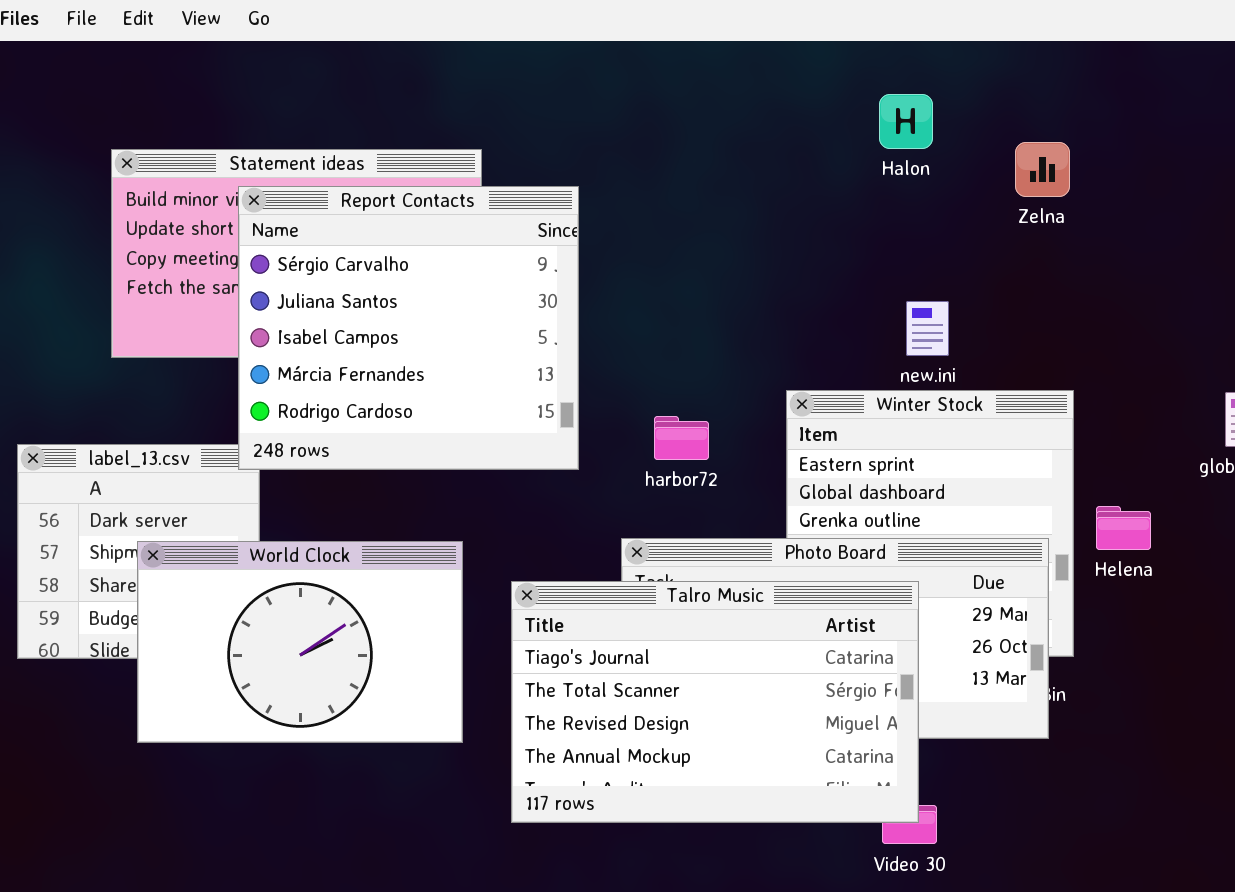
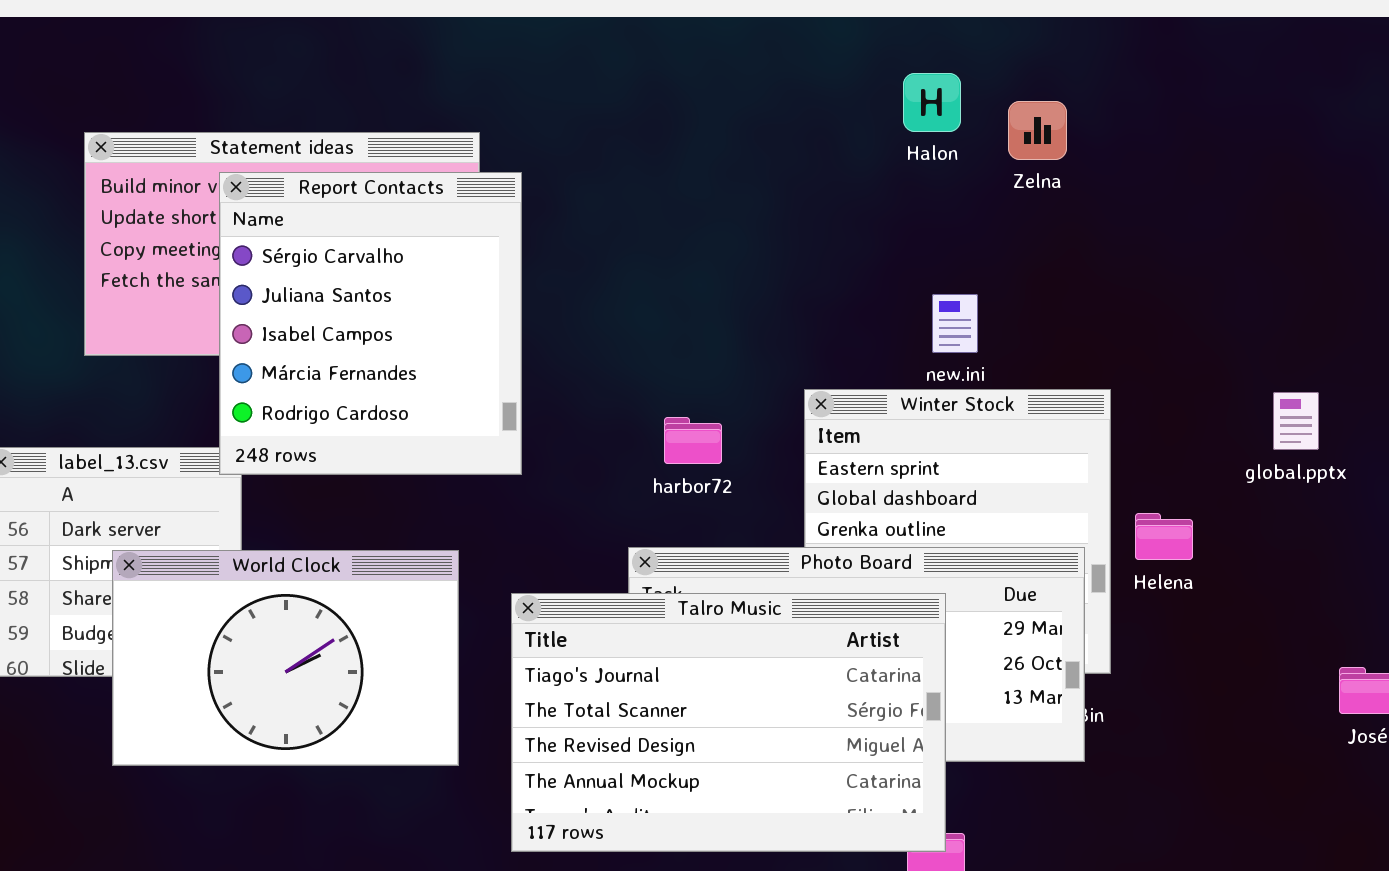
Zelna: [1015,142,1070,197] -> [1008,101,1067,160], moved
Report Contacts: [238,186,579,470] -> [219,172,522,475], resized

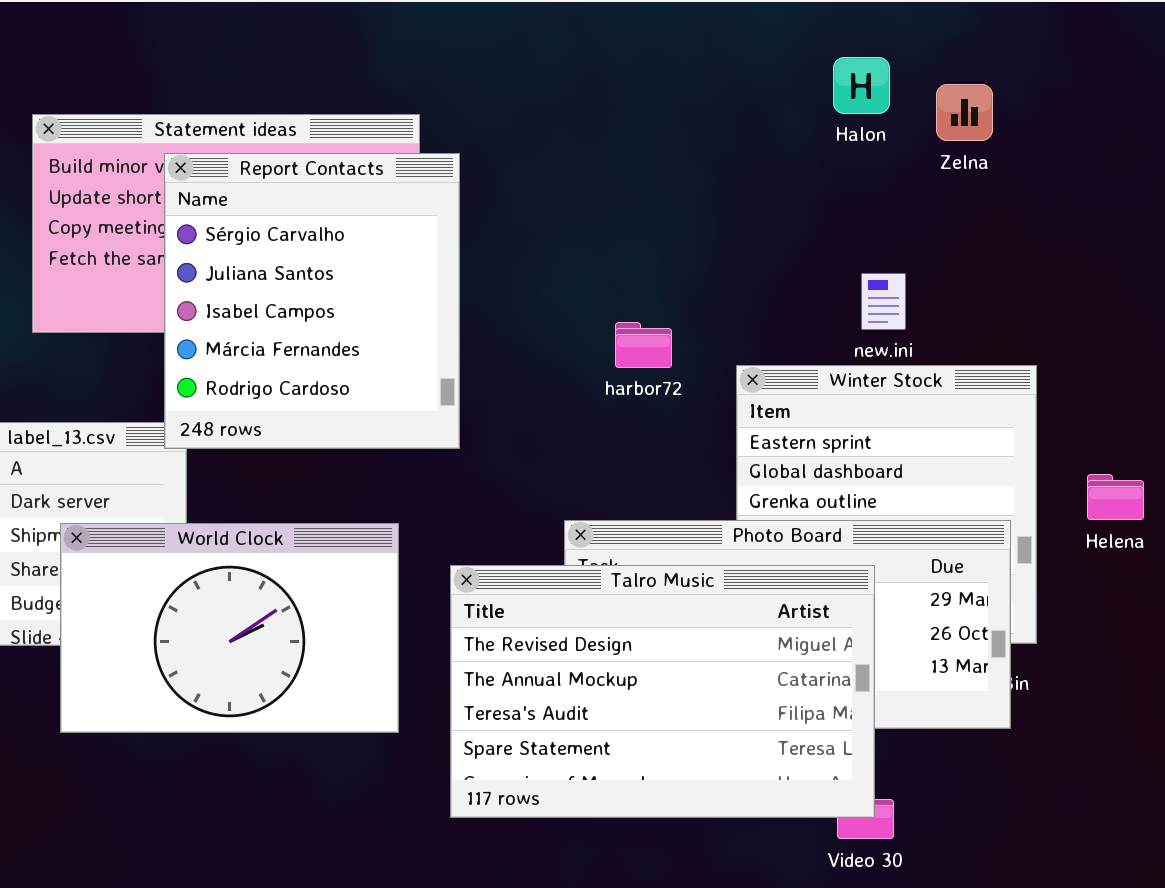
harbor72: [664,417,722,464] -> [615,322,672,368], moved
Helena: [1135,513,1193,560] -> [1087,474,1144,520], moved
Talro Music: [511,593,946,852] -> [450,565,875,818], scrolled down 2 rows

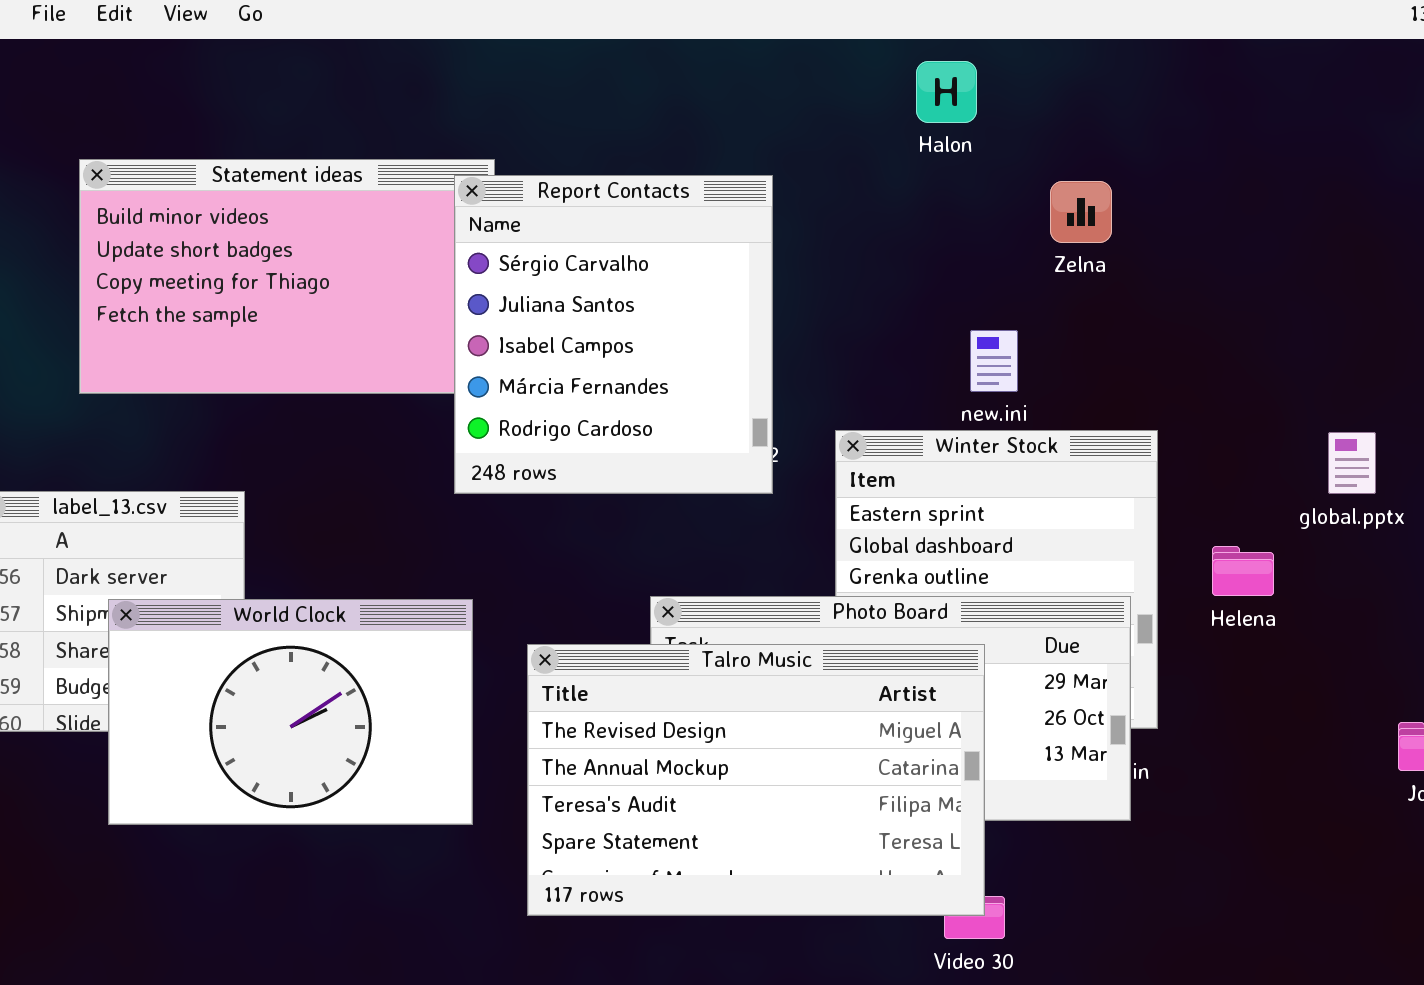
Halon: [833,57,890,114] -> [916,61,977,123], moved
Zelna: [936,84,993,141] -> [1050,181,1112,243], moved
Report Contacts: [164,153,460,449] -> [454,175,773,494], moved

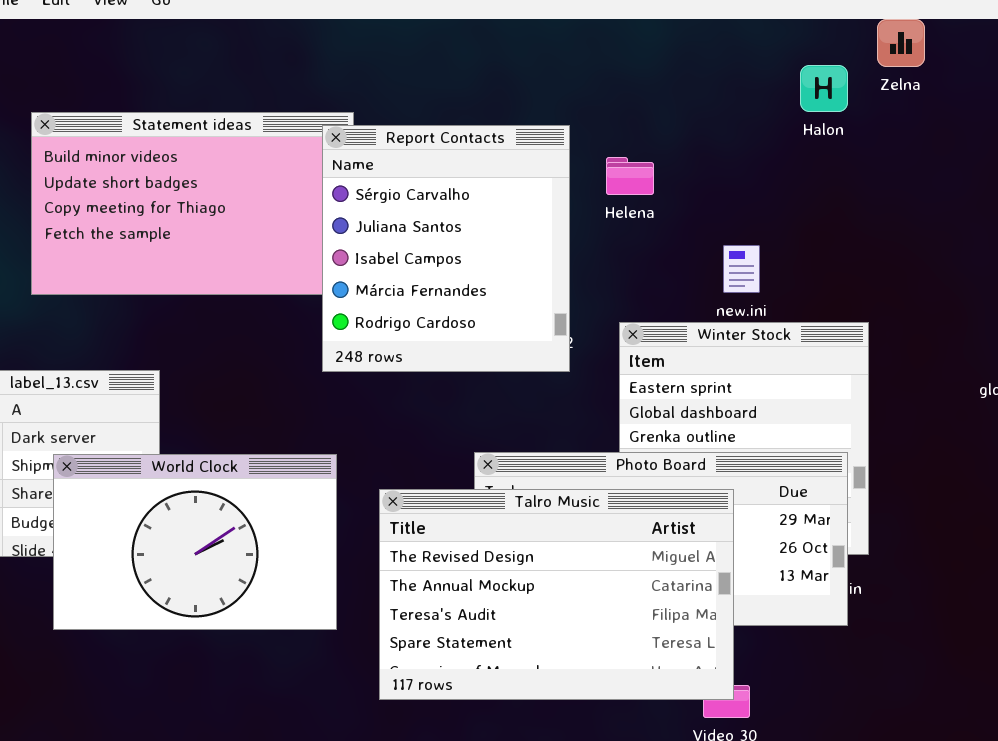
Halon: [916,61,977,123] -> [800,65,848,112], moved
Zelna: [1050,181,1112,243] -> [877,19,925,67], moved
Helena: [1212,546,1274,596] -> [606,157,654,195], moved

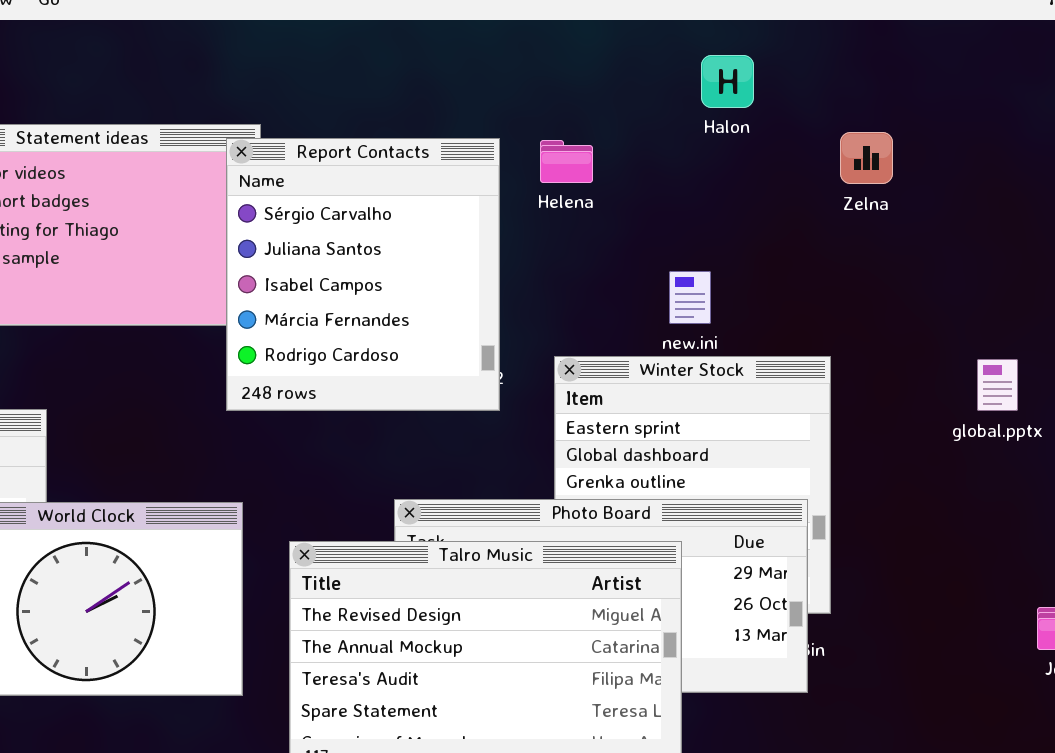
Zelna: [877,19,925,67] -> [840,132,893,184], moved
Halon: [800,65,848,112] -> [701,55,754,108], moved
Helena: [606,157,654,195] -> [540,140,593,183], moved

